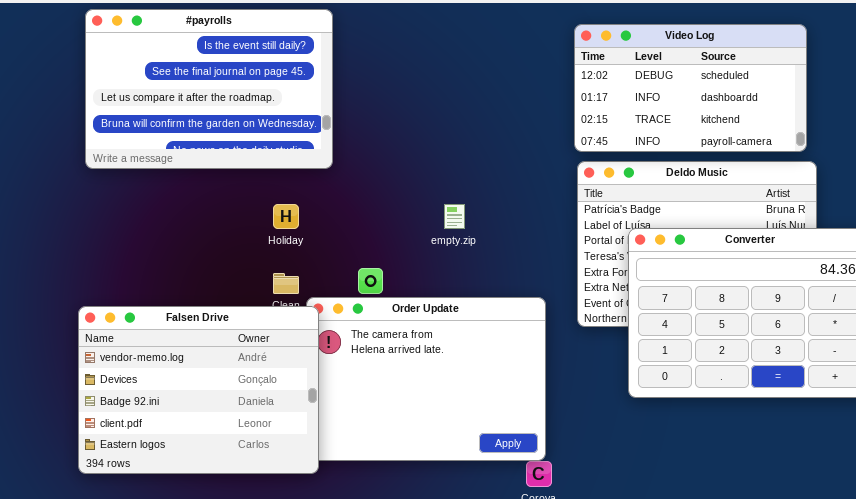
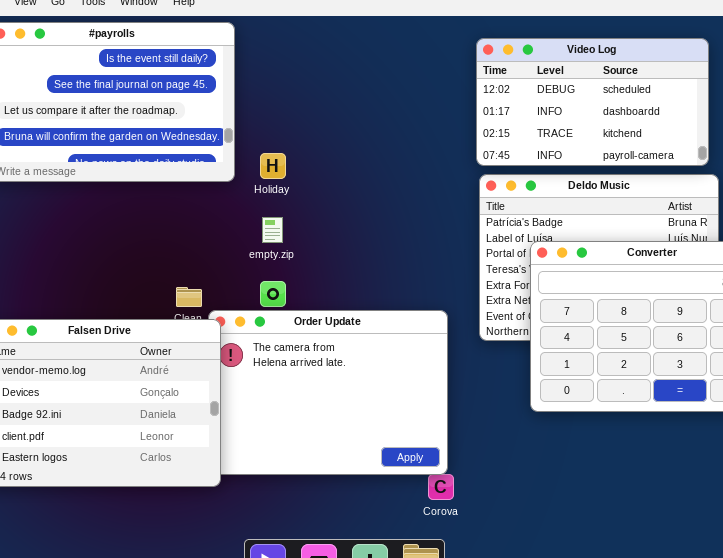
Holiday: [273,204,299,229] -> [260,153,286,179], moved
empty.zip: [444,204,465,229] -> [262,217,283,243], moved

